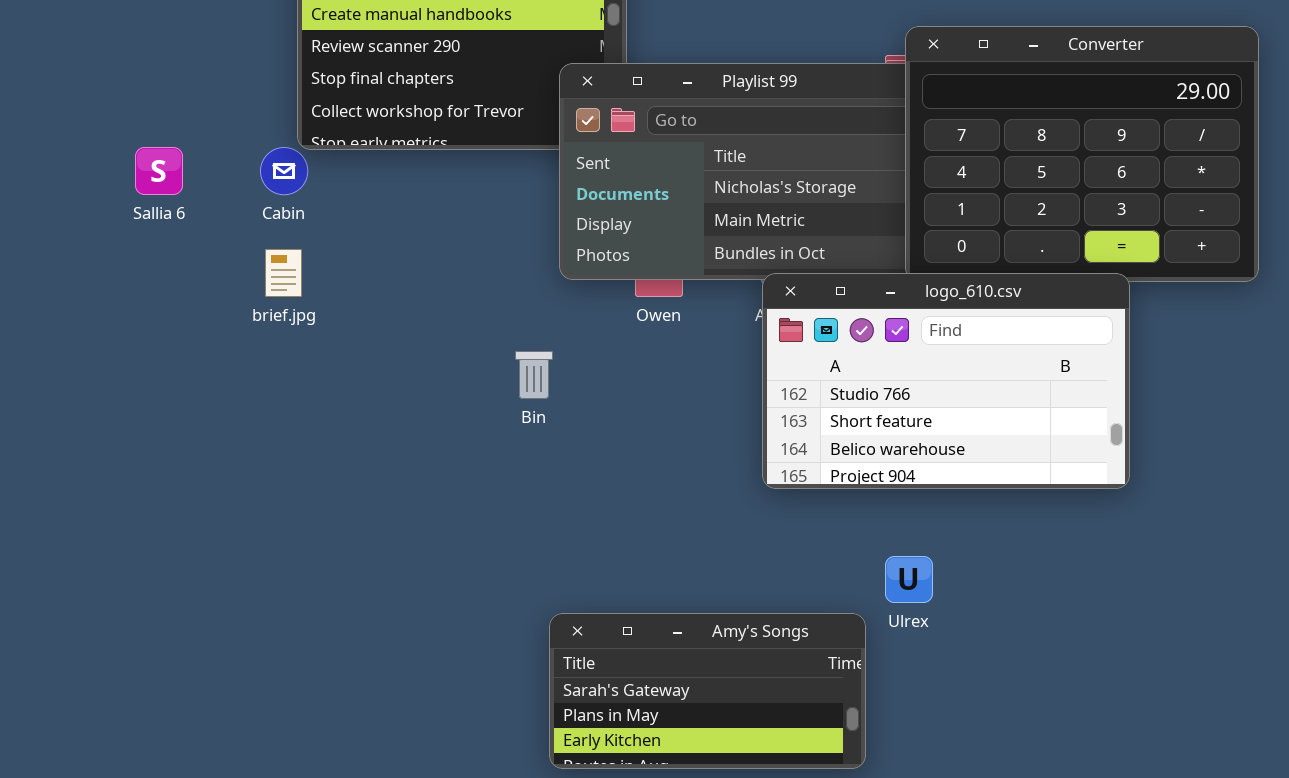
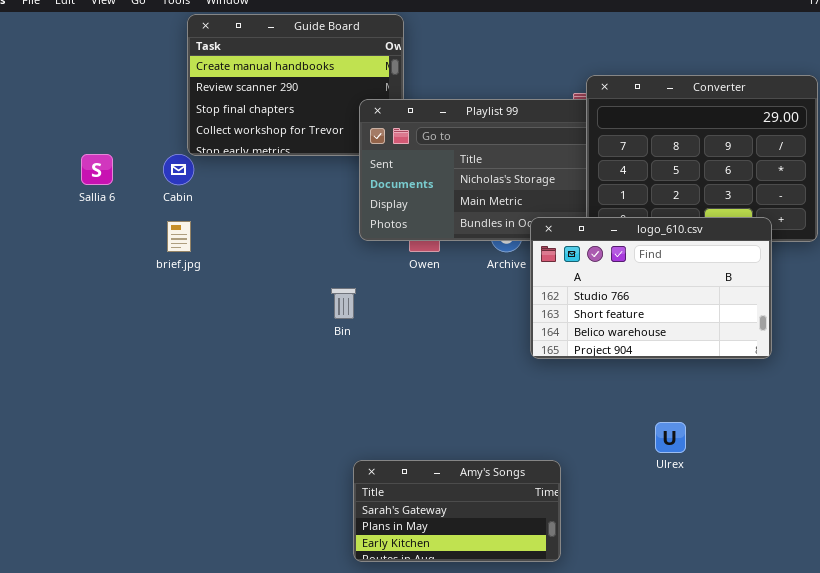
logo_610.csv: [762,273,1130,489] -> [530,217,772,359], moved
Ulrex: [885,556,933,603] -> [655,422,686,453], moved

